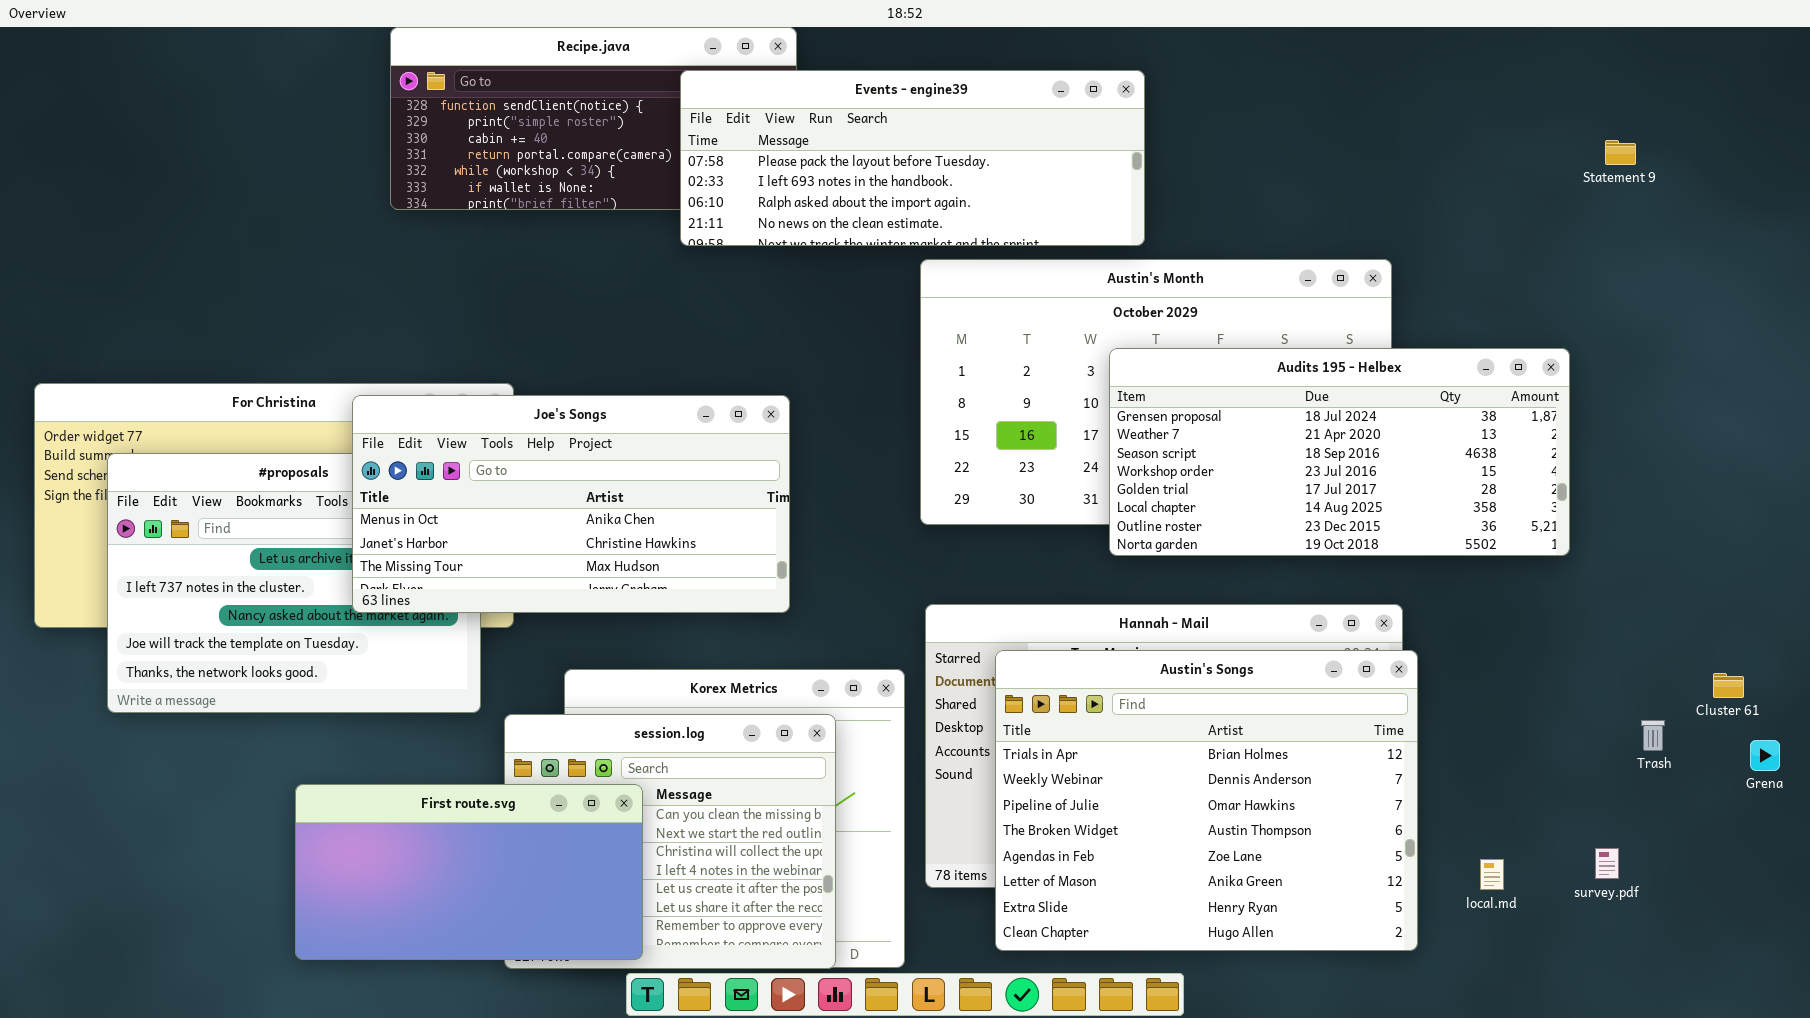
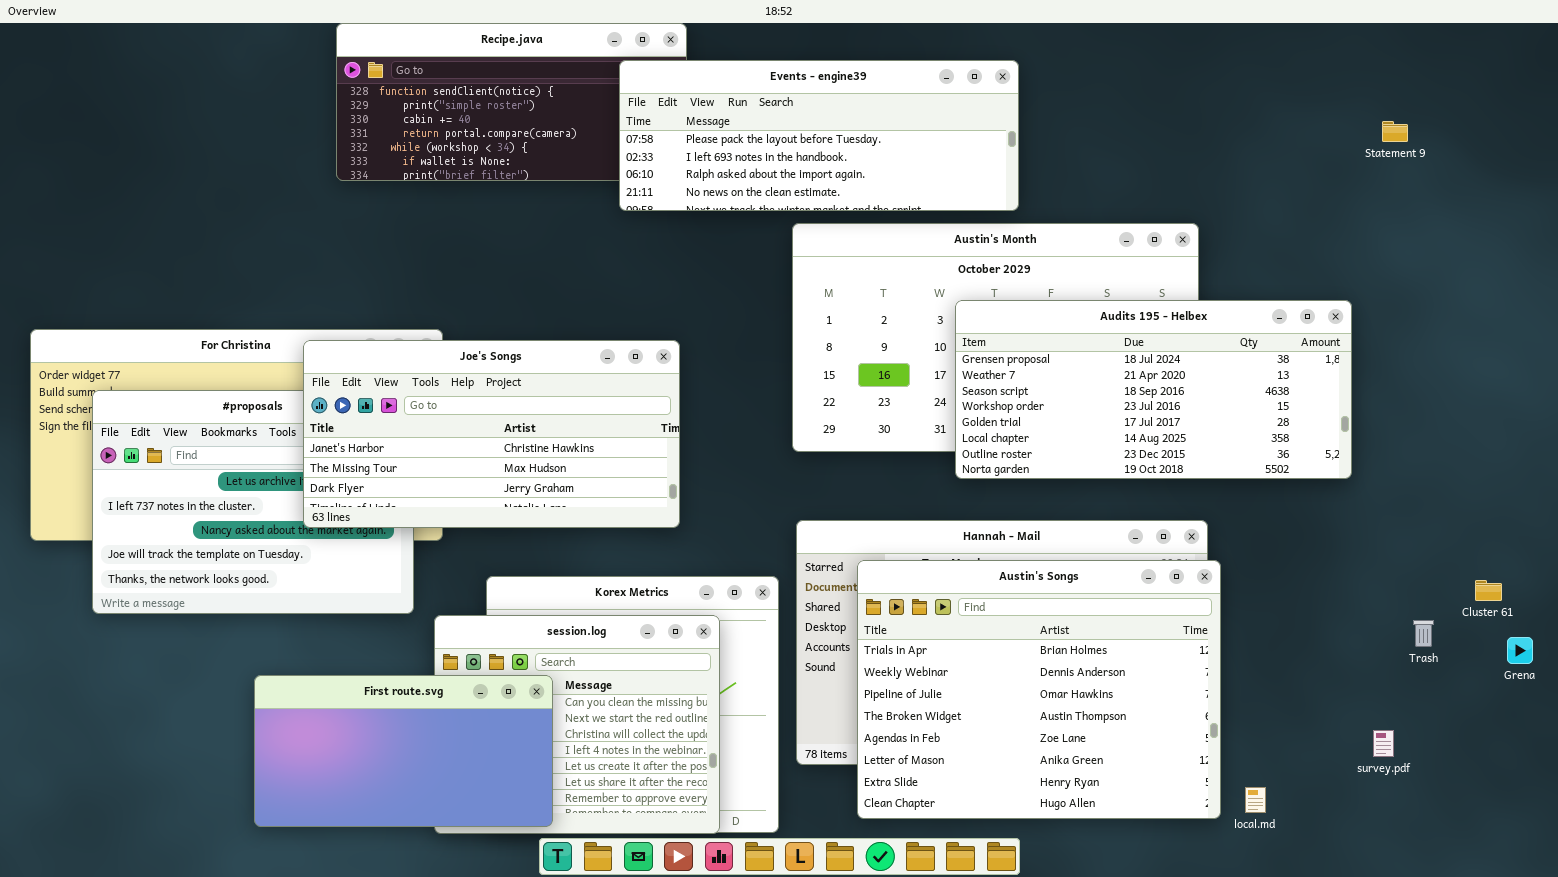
Events - engine39: [680,70,1145,246] -> [619,60,1019,211], moved
Joe's Songs: [352,395,790,613] -> [303,340,680,528], scrolled down 1 row
local.md: [1480,859,1504,890] -> [1245,787,1266,813], moved

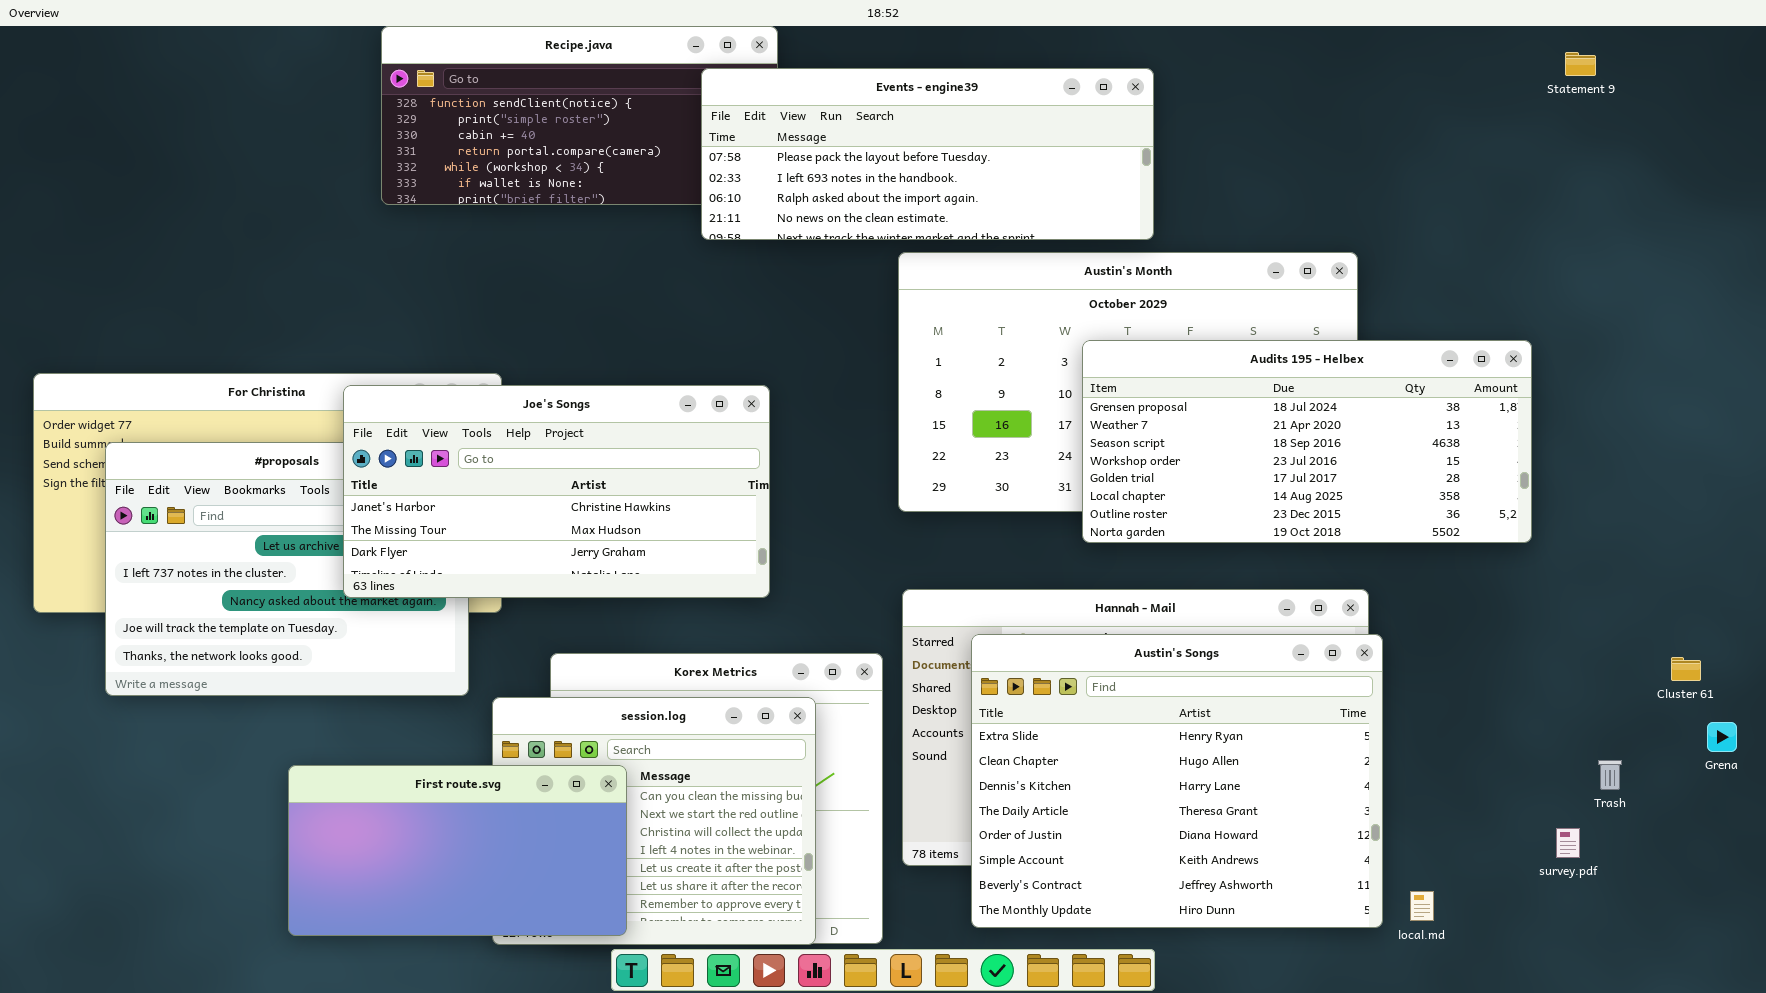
Statement 9: [1382,121,1408,142] -> [1565,52,1596,76], moved
Austin's Songs: [857,560,1221,819] -> [971,634,1383,928], scrolled down 6 rows
Trash: [1413,620,1434,647] -> [1598,760,1622,790], moved

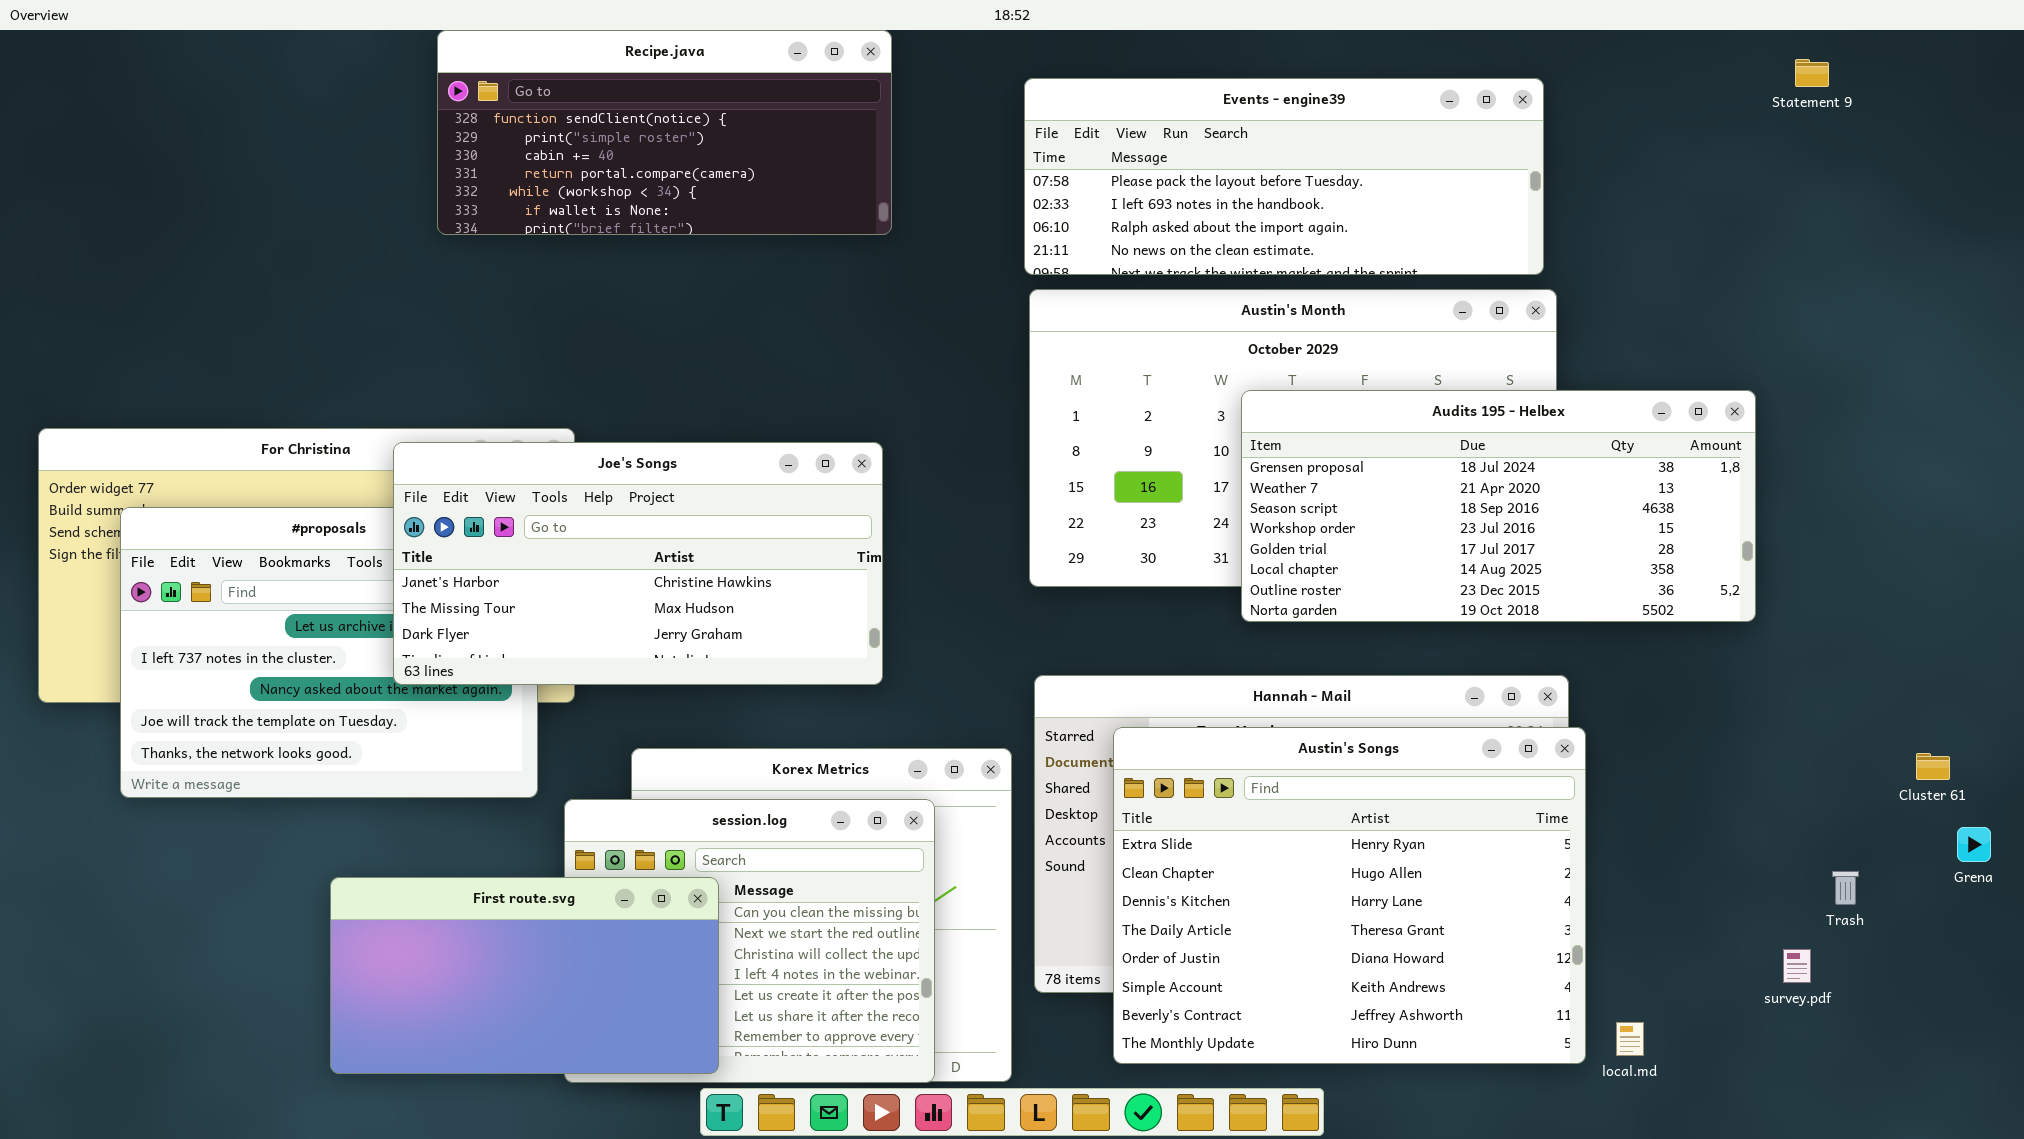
Events - engine39: [701,68,1154,240] -> [1024,78,1544,275], moved

